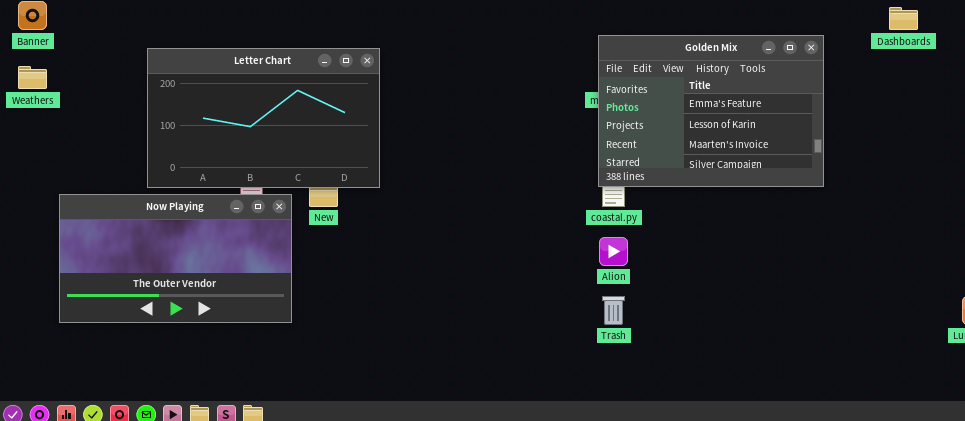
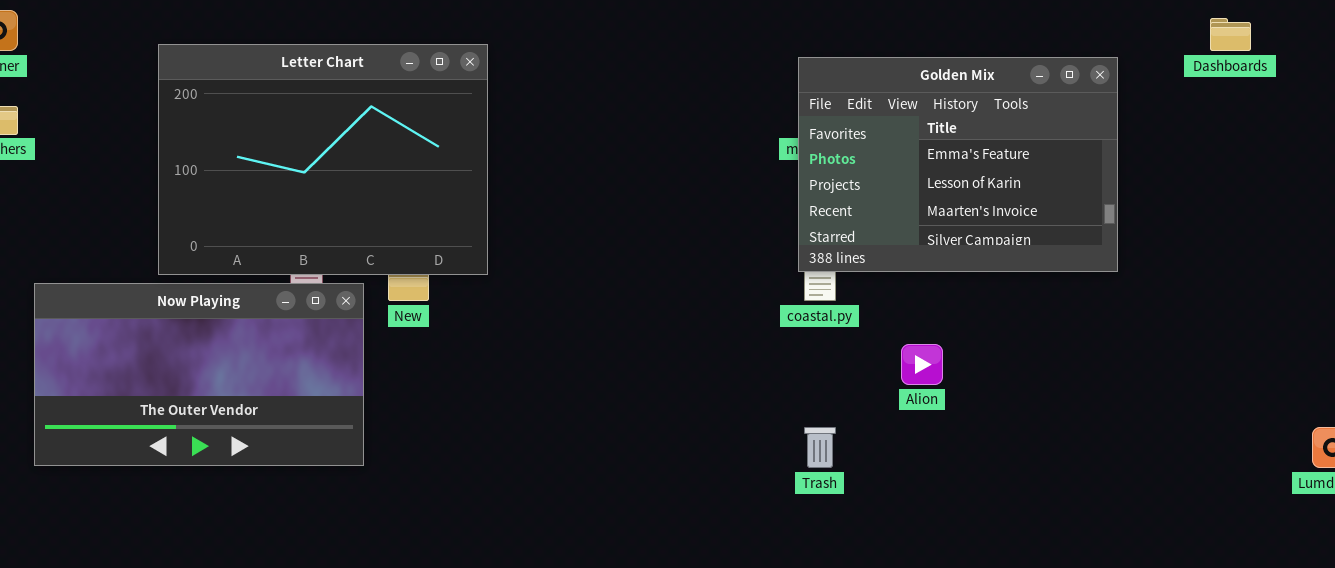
Letter Chart: [147,48,380,188] -> [158,44,488,275], resized
Alion: [599,237,628,266] -> [901,344,943,385], moved

